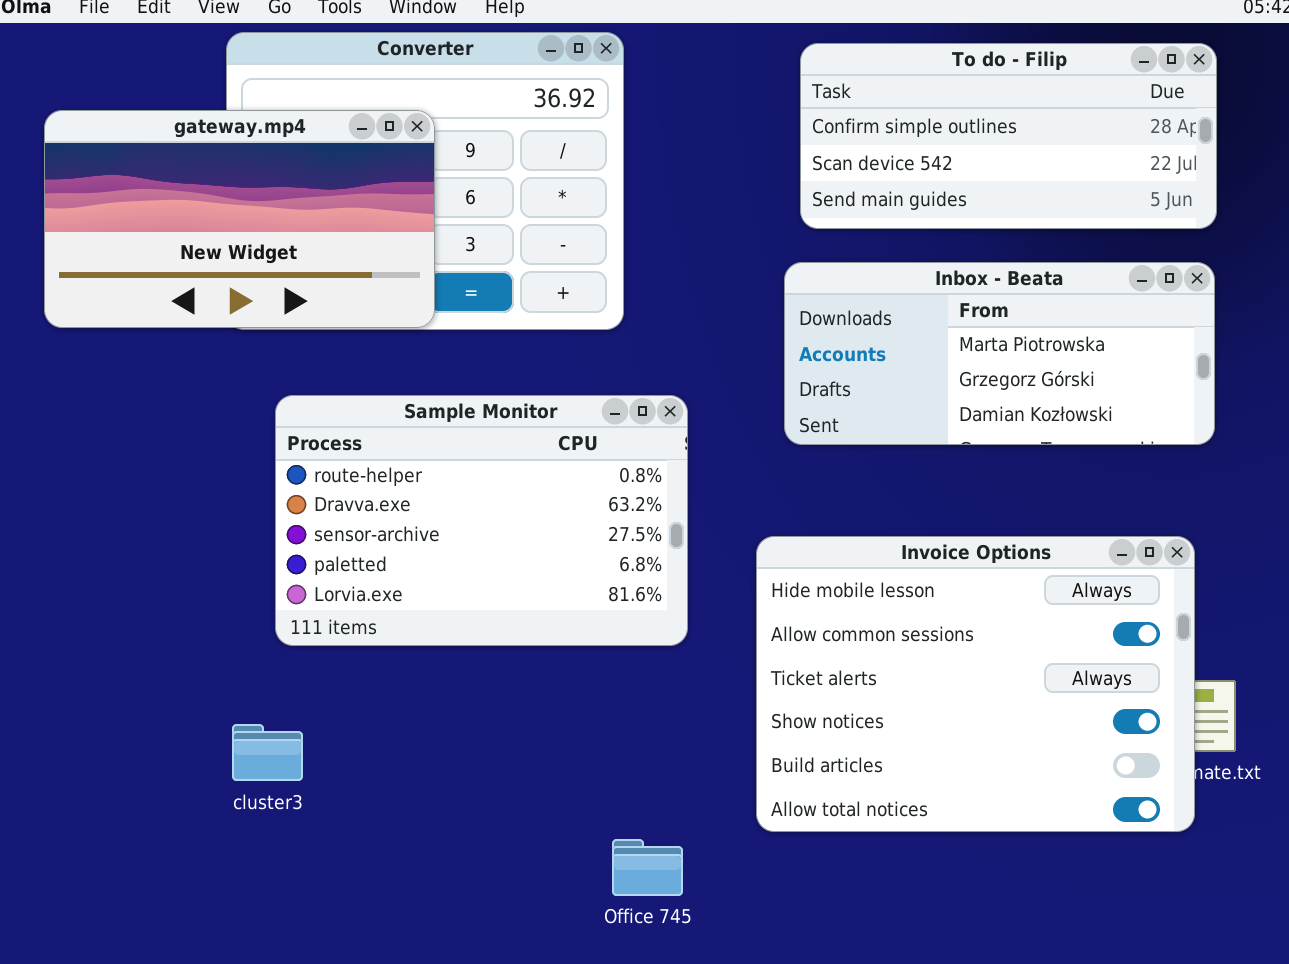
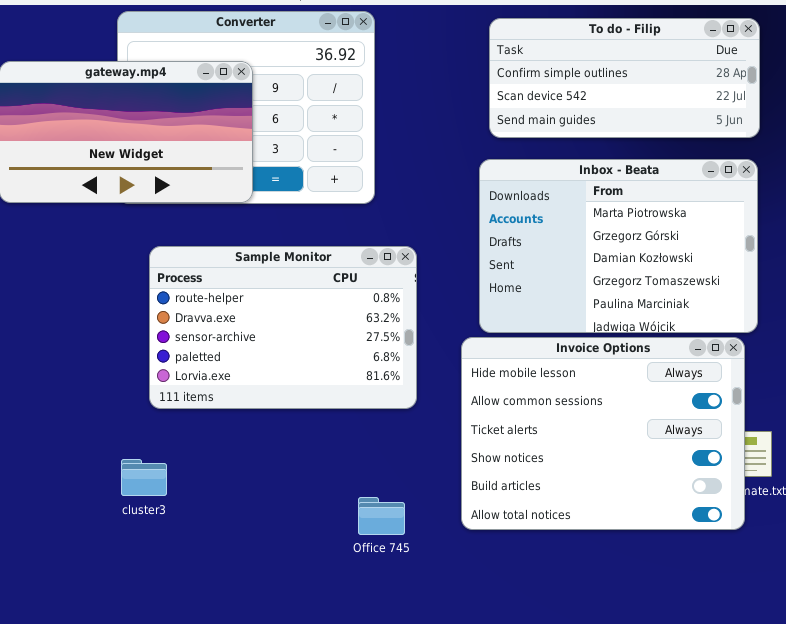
Inbox - Beata: [784,262,1215,445] -> [479,159,758,333], resized
Office 745: [612,839,683,896] -> [358,497,405,535], moved

